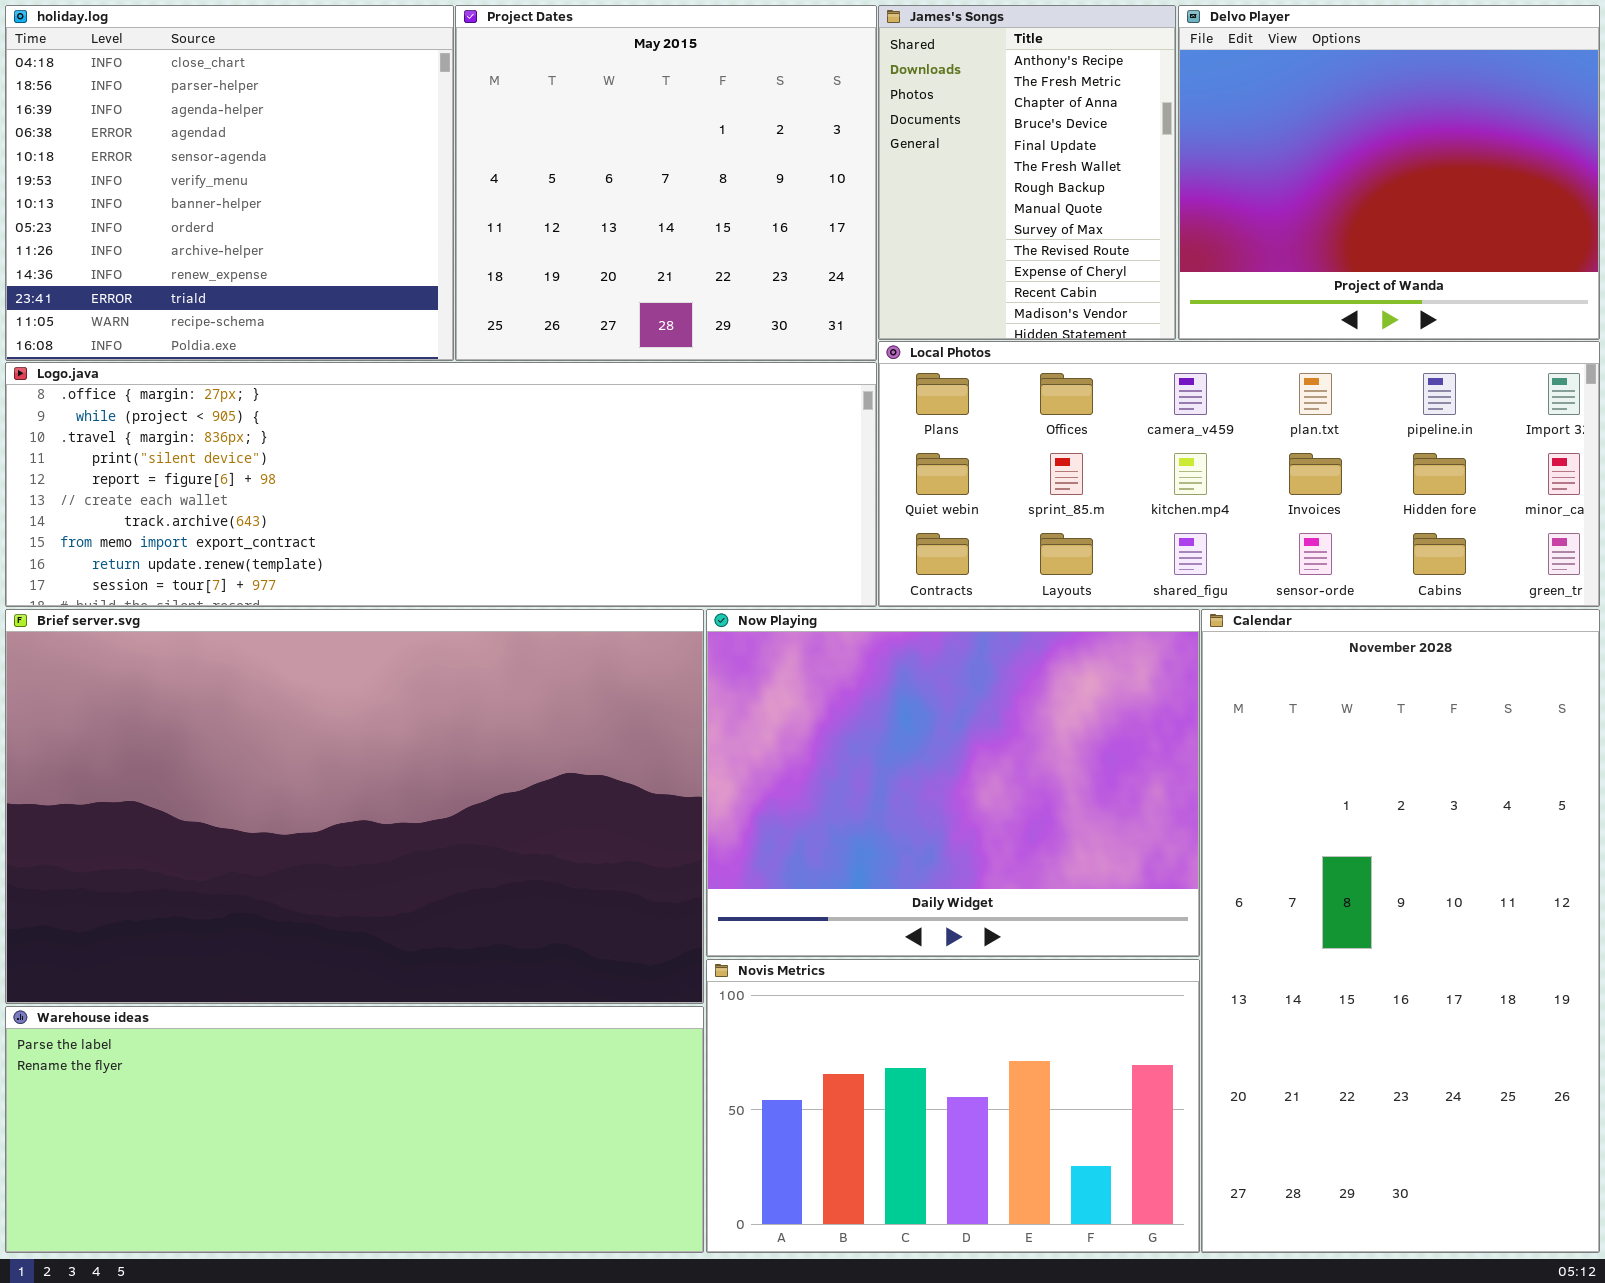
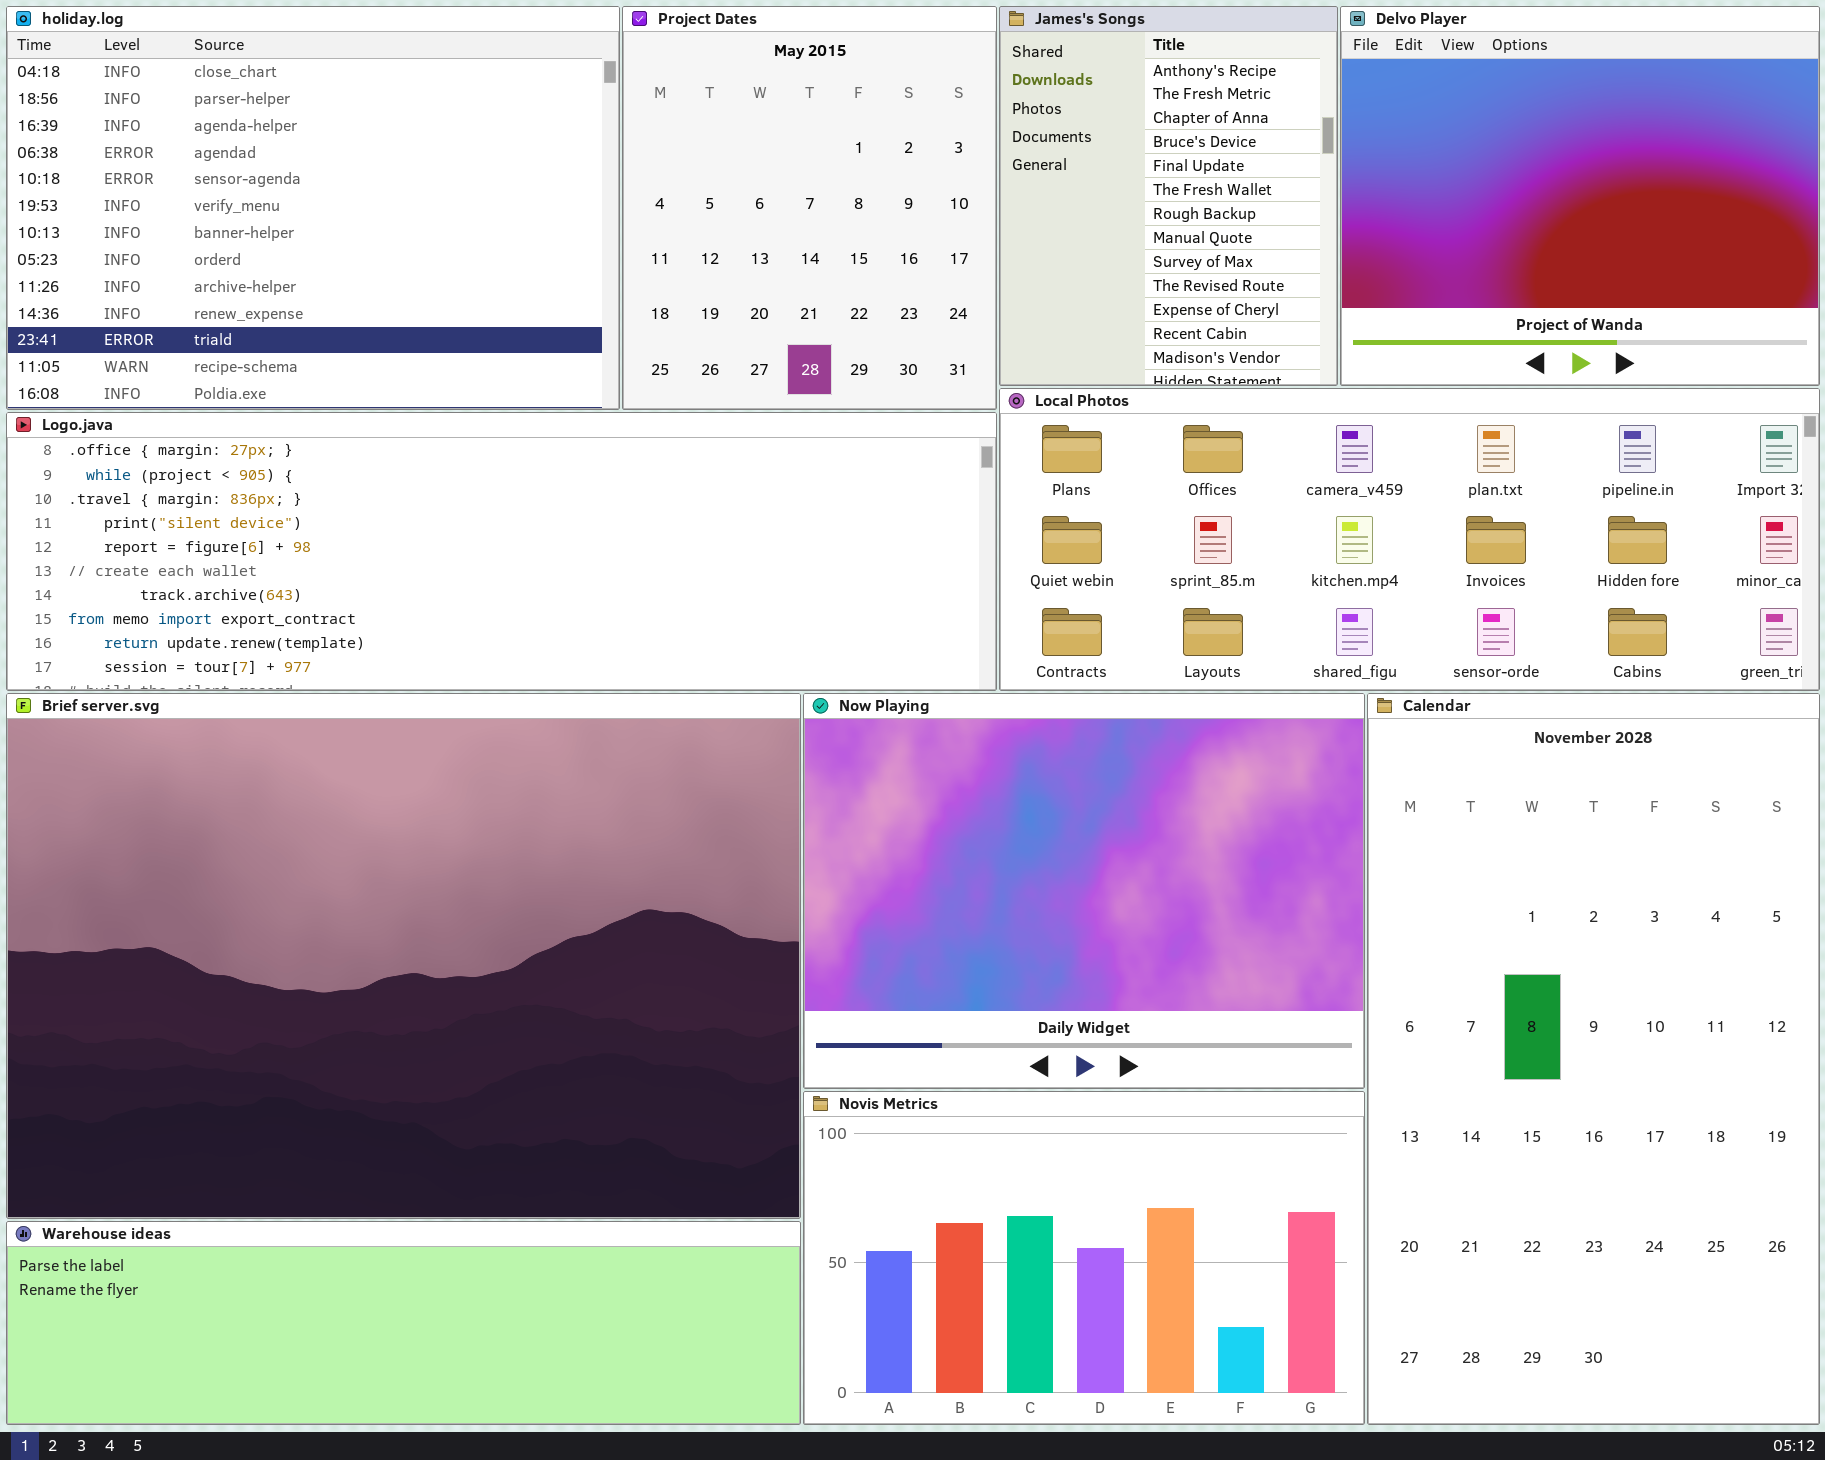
holiday.log: [5,5,454,361] -> [6,6,620,410], resized
Project Dates: [455,5,877,361] -> [622,6,997,410], resized
Brief server.svg: [5,609,704,1004] -> [6,693,801,1219], resized
Warehouse ideas: [5,1006,704,1253] -> [6,1221,801,1425], resized

